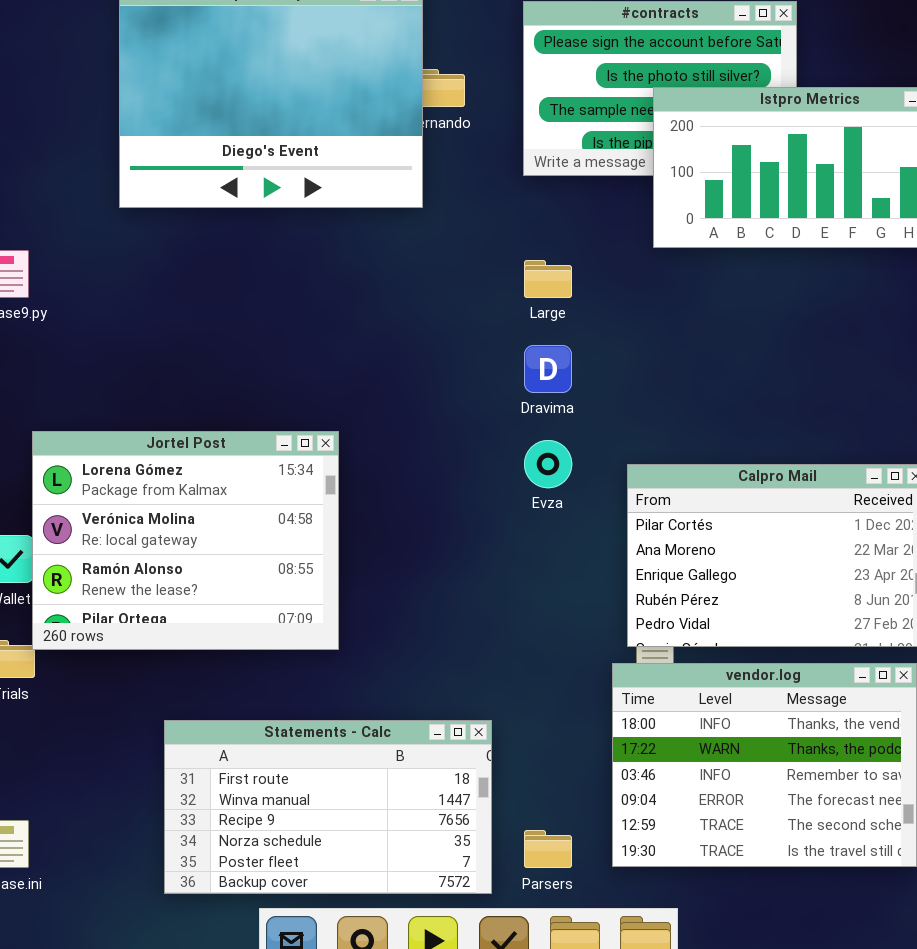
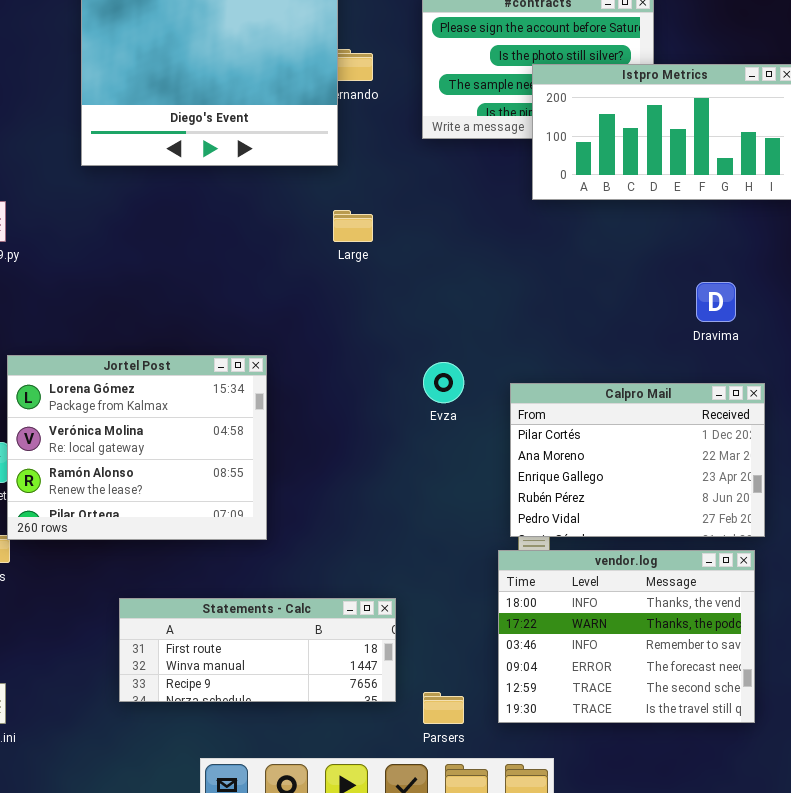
Large: [524,260,572,298] -> [333,210,373,242], moved
Dravima: [524,345,572,393] -> [696,282,736,322], moved
Statements - Calc: [164,720,492,894] -> [119,598,396,702], resized

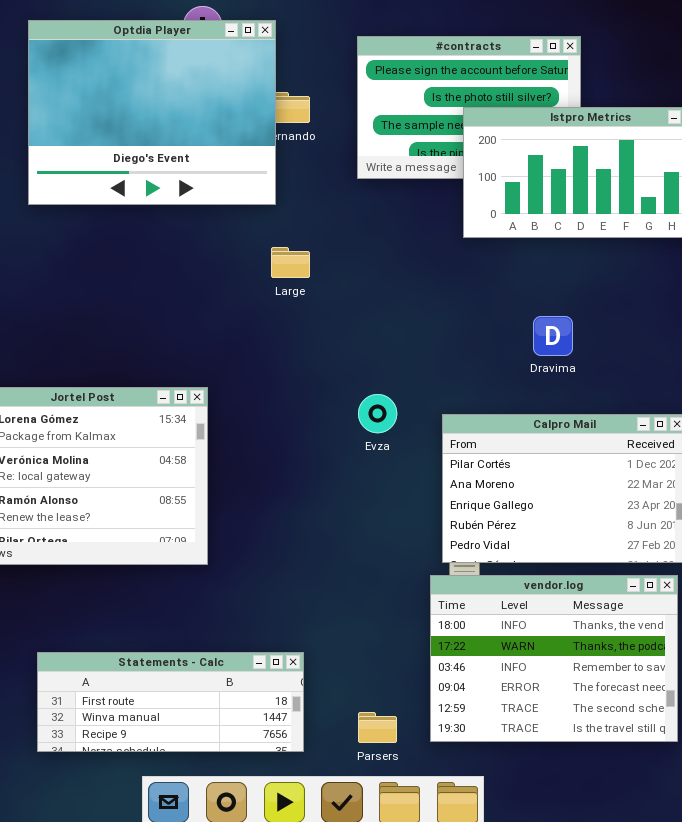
Dravima: [696,282,736,322] -> [533,316,573,356], moved
Statements - Calc: [119,598,396,702] -> [37,652,304,752], moved

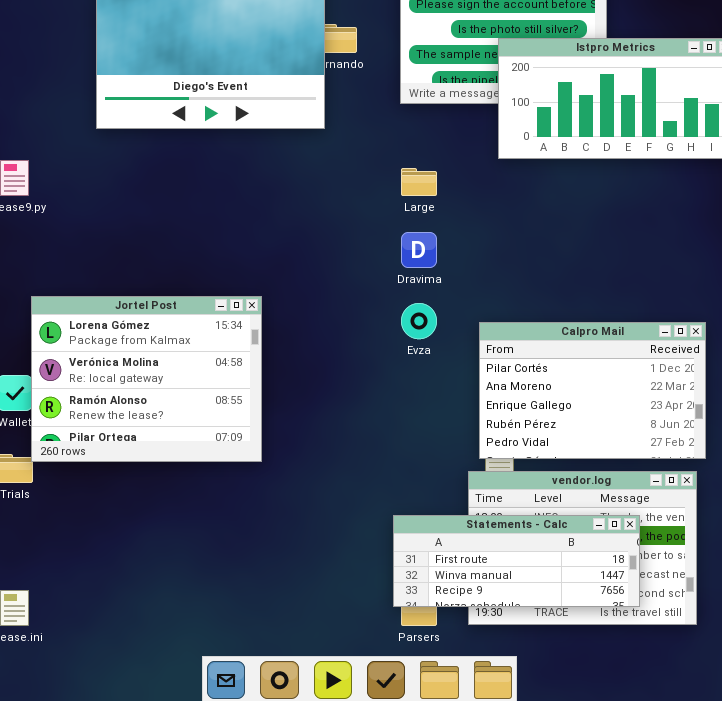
Large: [271,247,310,278] -> [401,168,437,196], moved
Dravima: [533,316,573,356] -> [401,232,437,268], moved
Statements - Calc: [37,652,304,752] -> [393,515,640,607], moved

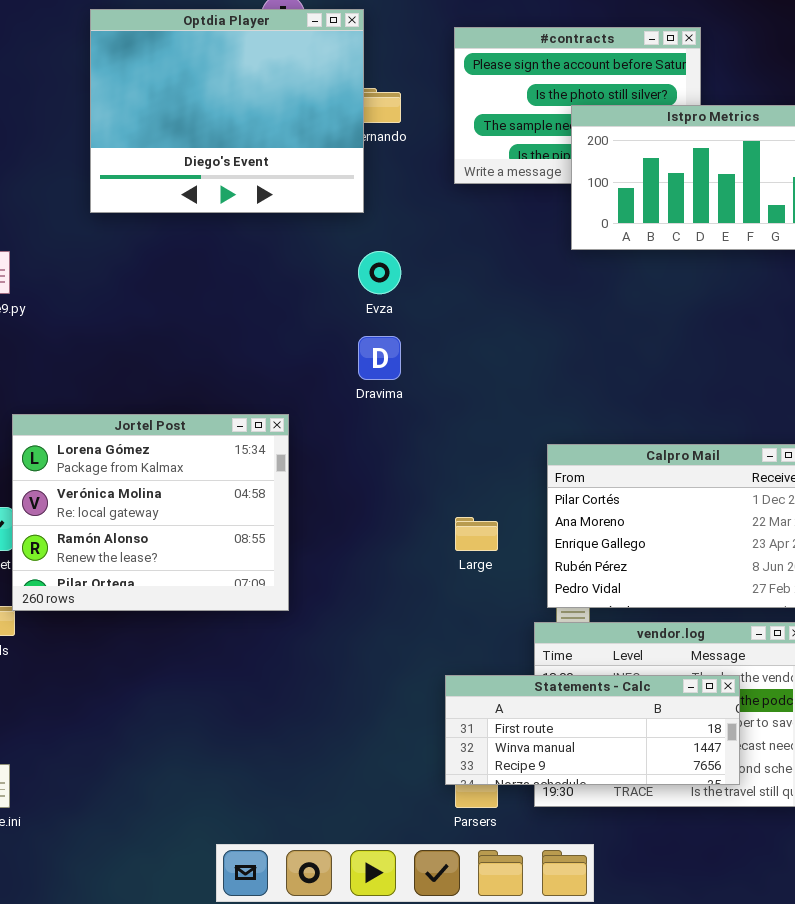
Large: [401,168,437,196] -> [455,517,498,551], moved
Dravima: [401,232,437,268] -> [358,336,401,380], moved
Evza: [401,303,437,339] -> [358,251,401,294], moved

